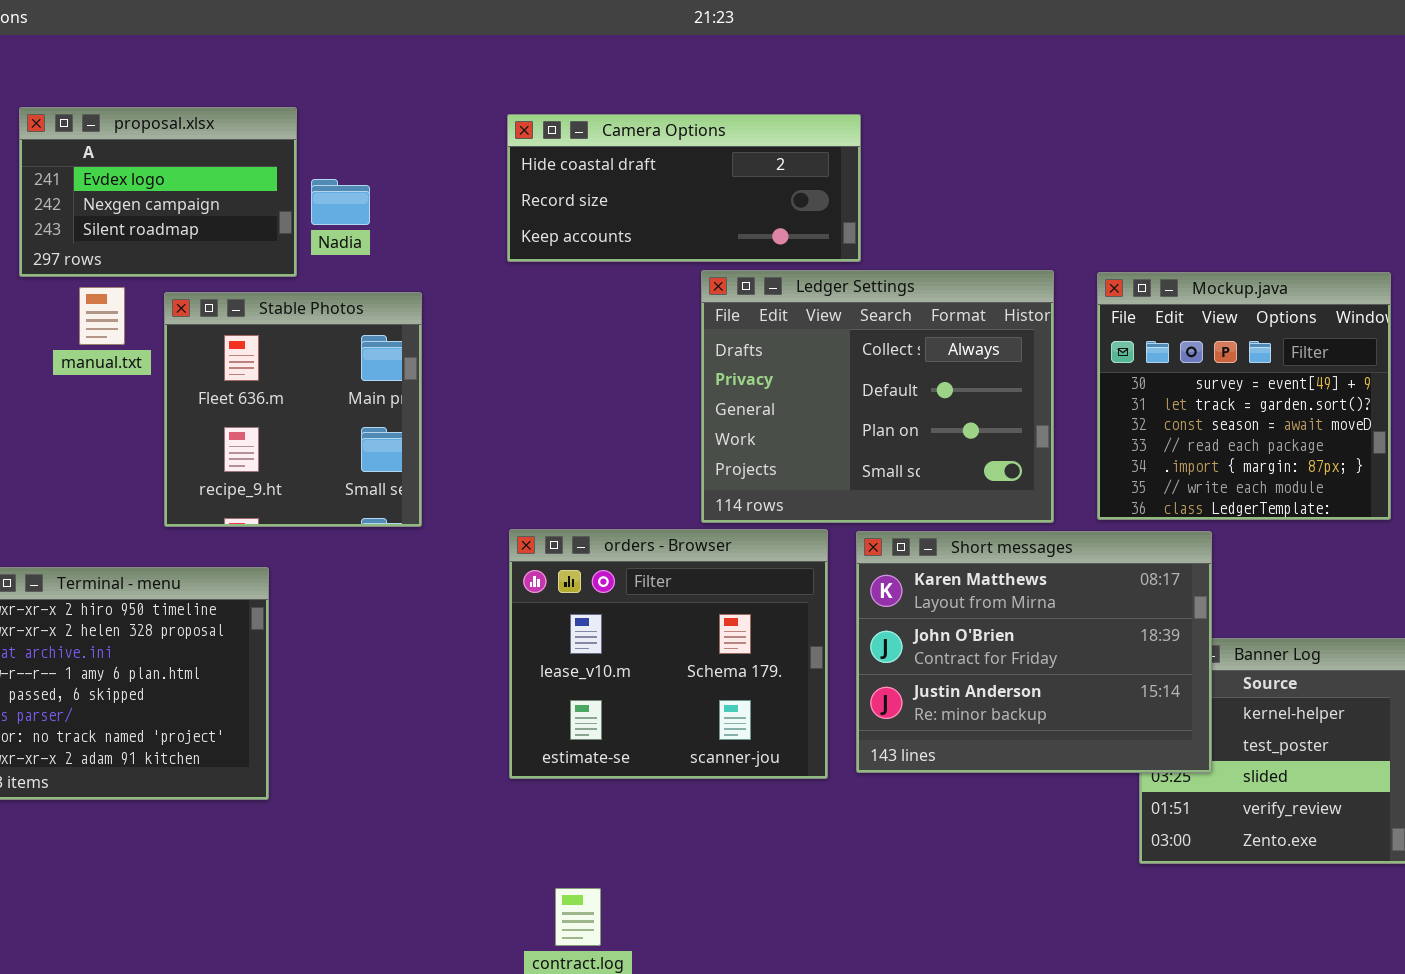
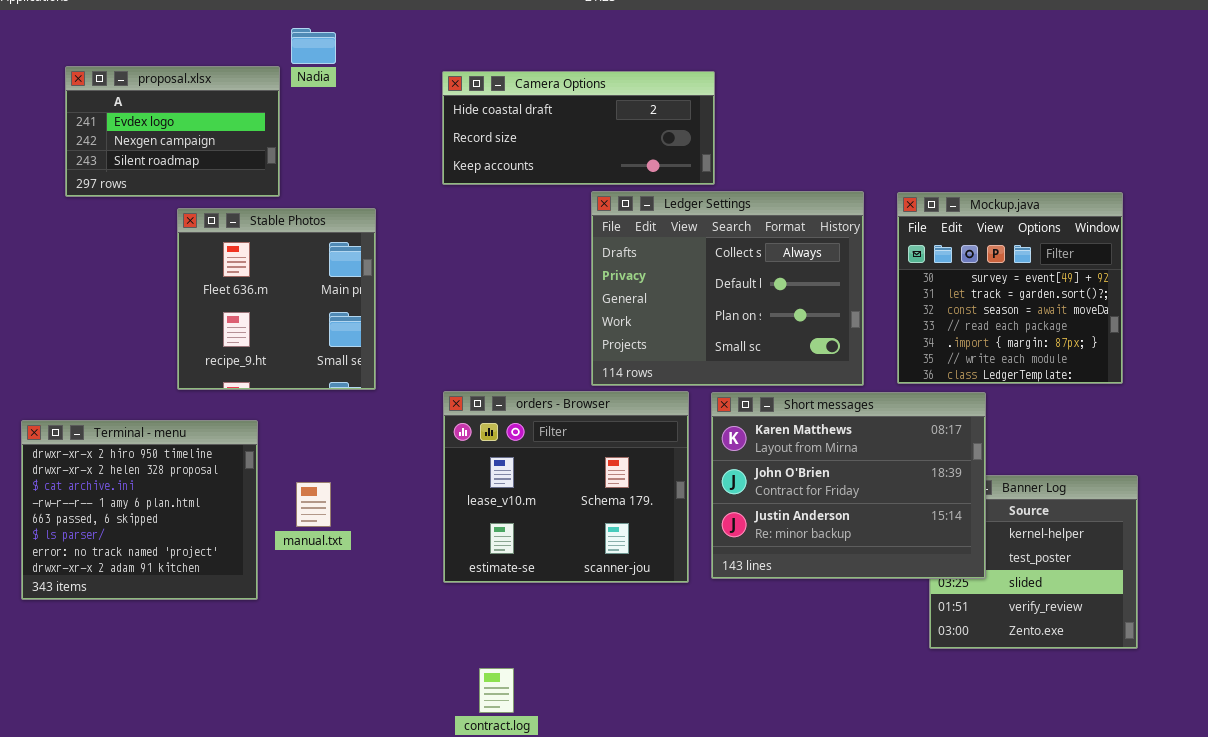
Nadia: [311,179,370,225] -> [291,28,336,64], moved
manual.txt: [79,287,125,345] -> [296,482,331,527], moved

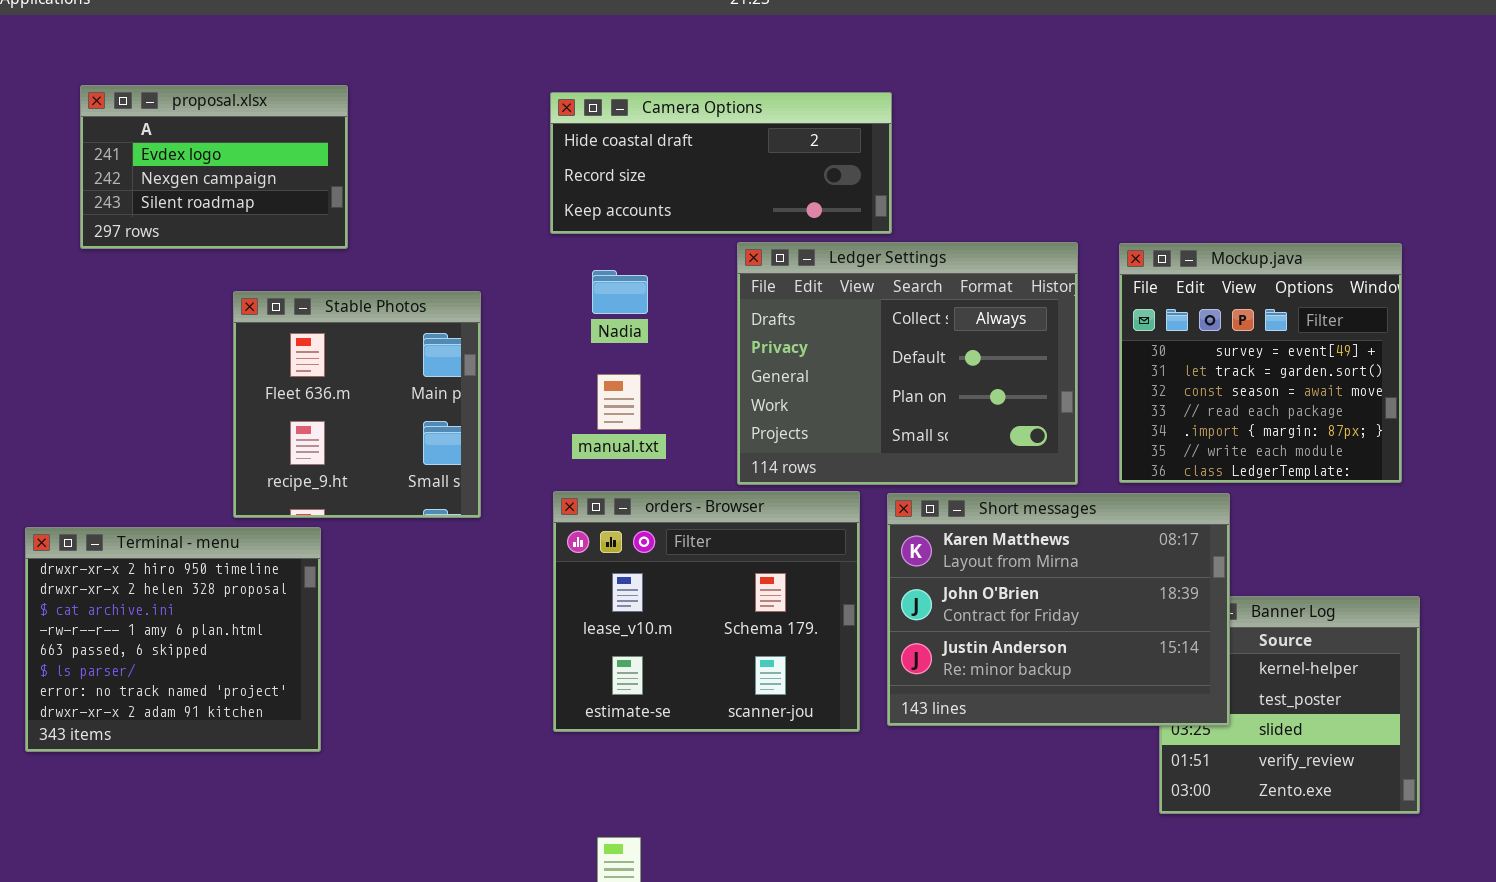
Nadia: [291,28,336,64] -> [592,270,648,314], moved
Stable Photos: [177,208,376,390] -> [233,291,481,518], moved
manual.txt: [296,482,331,527] -> [597,374,641,430], moved

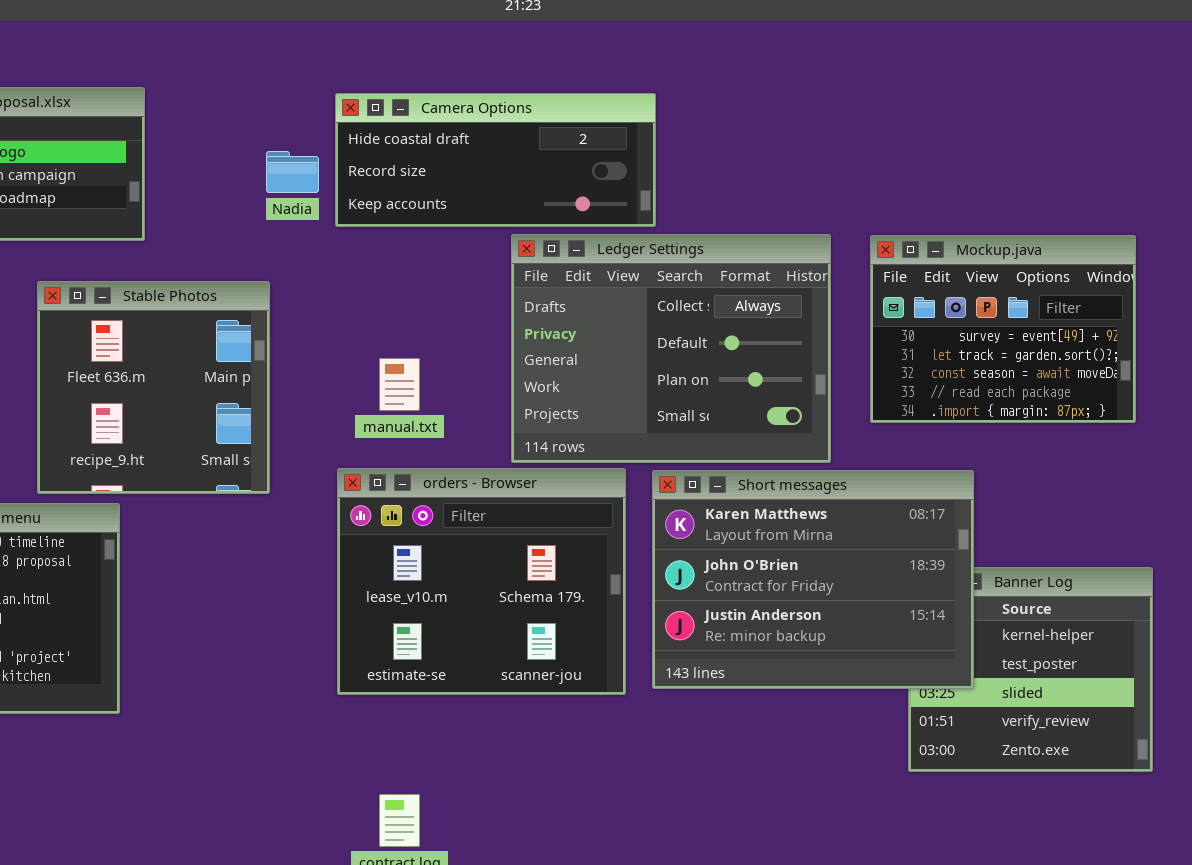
Mockup.java: [1119,243,1402,483] -> [870,235,1136,423], resized
Nadia: [592,270,648,314] -> [266,151,319,193], moved

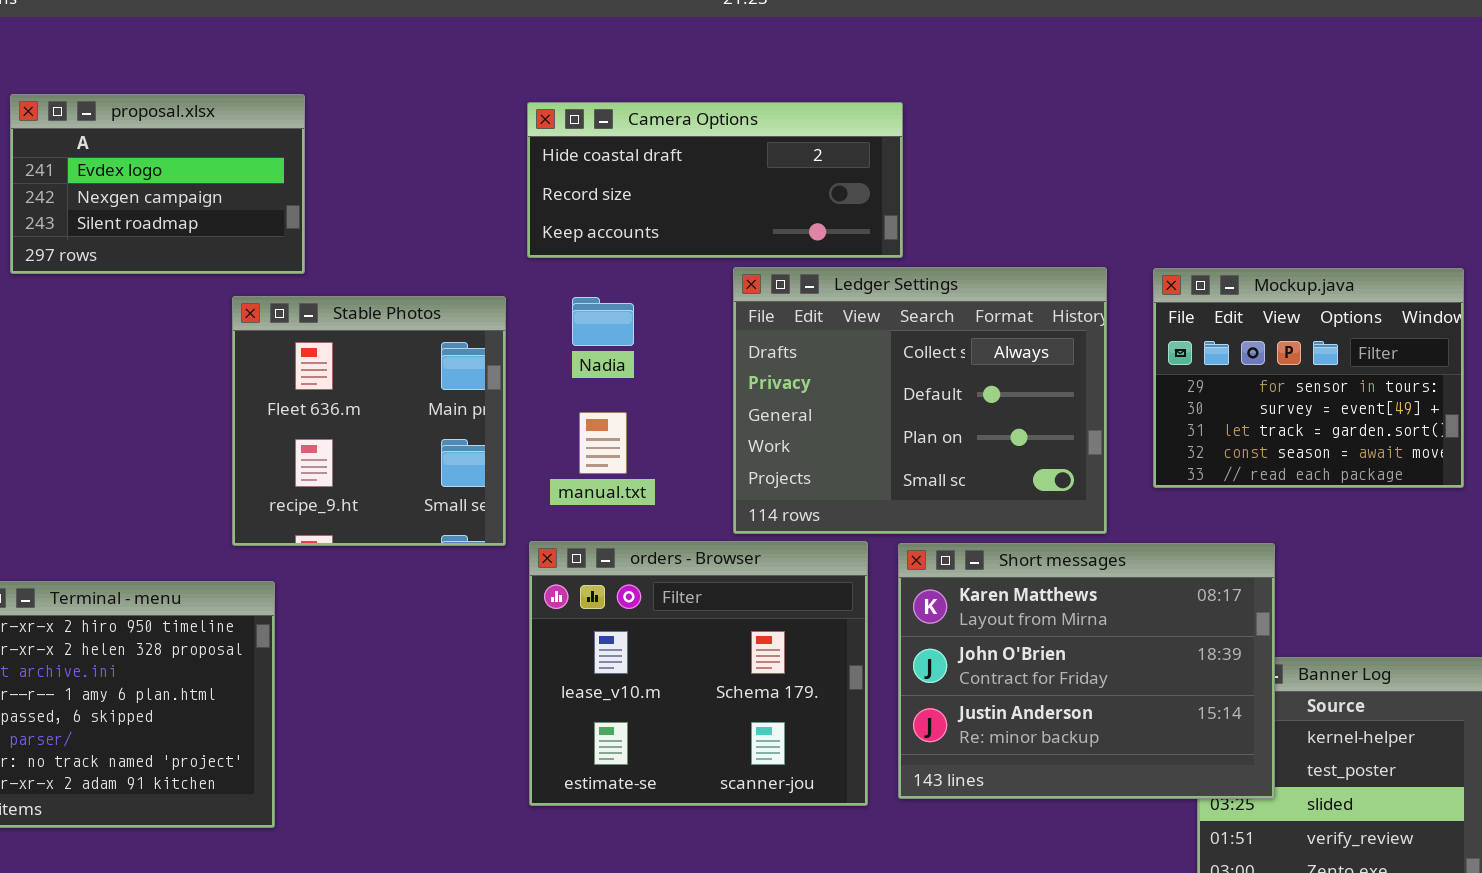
Nadia: [266,151,319,193] -> [572,297,634,346], moved
Mockup.java: [870,235,1136,423] -> [1153,268,1464,488], scrolled up 1 row
Stable Photos: [37,281,270,494] -> [232,296,506,546], moved

